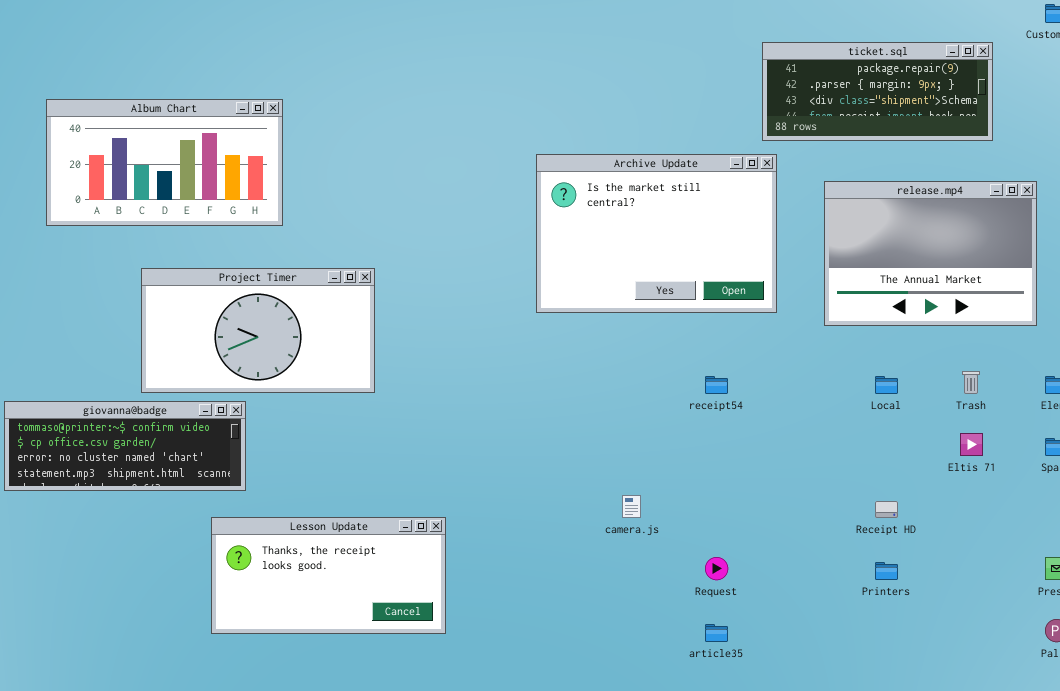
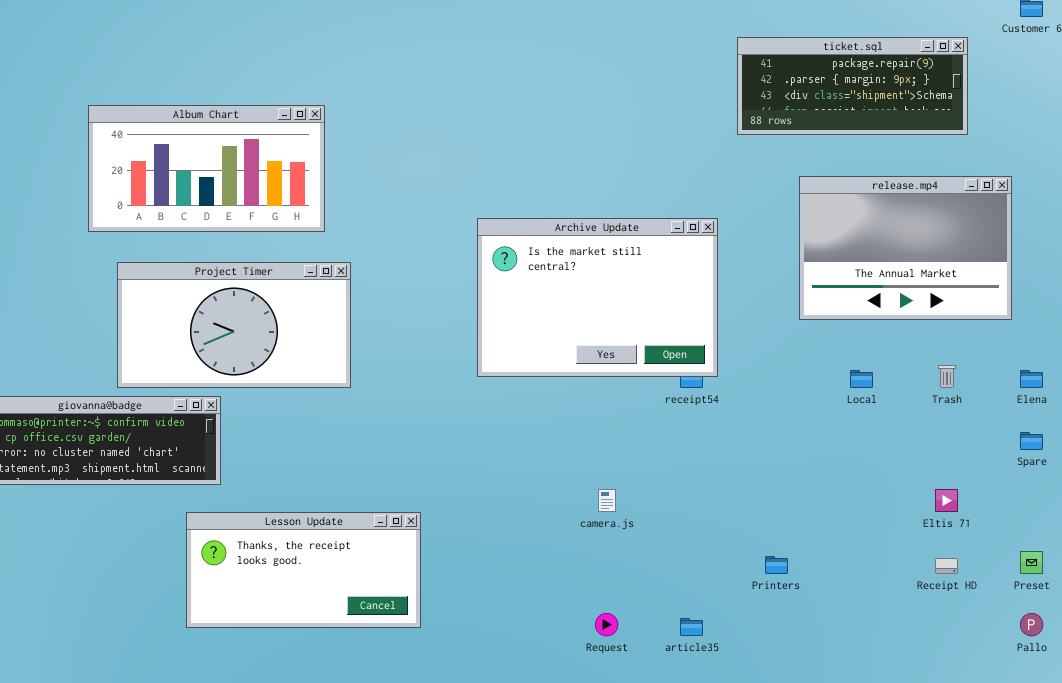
Album Chart: [46,99,283,226] -> [88,105,325,232], moved
Archive Update: [536,154,777,313] -> [477,218,718,377], moved
Eltis 71: [960,433,983,456] -> [935,489,958,512], moved
Receipt HD: [875,501,898,518] -> [935,558,958,574], moved
Request: [705,557,728,580] -> [595,613,618,636], moved
Printers: [875,562,898,580] -> [765,556,788,574], moved

